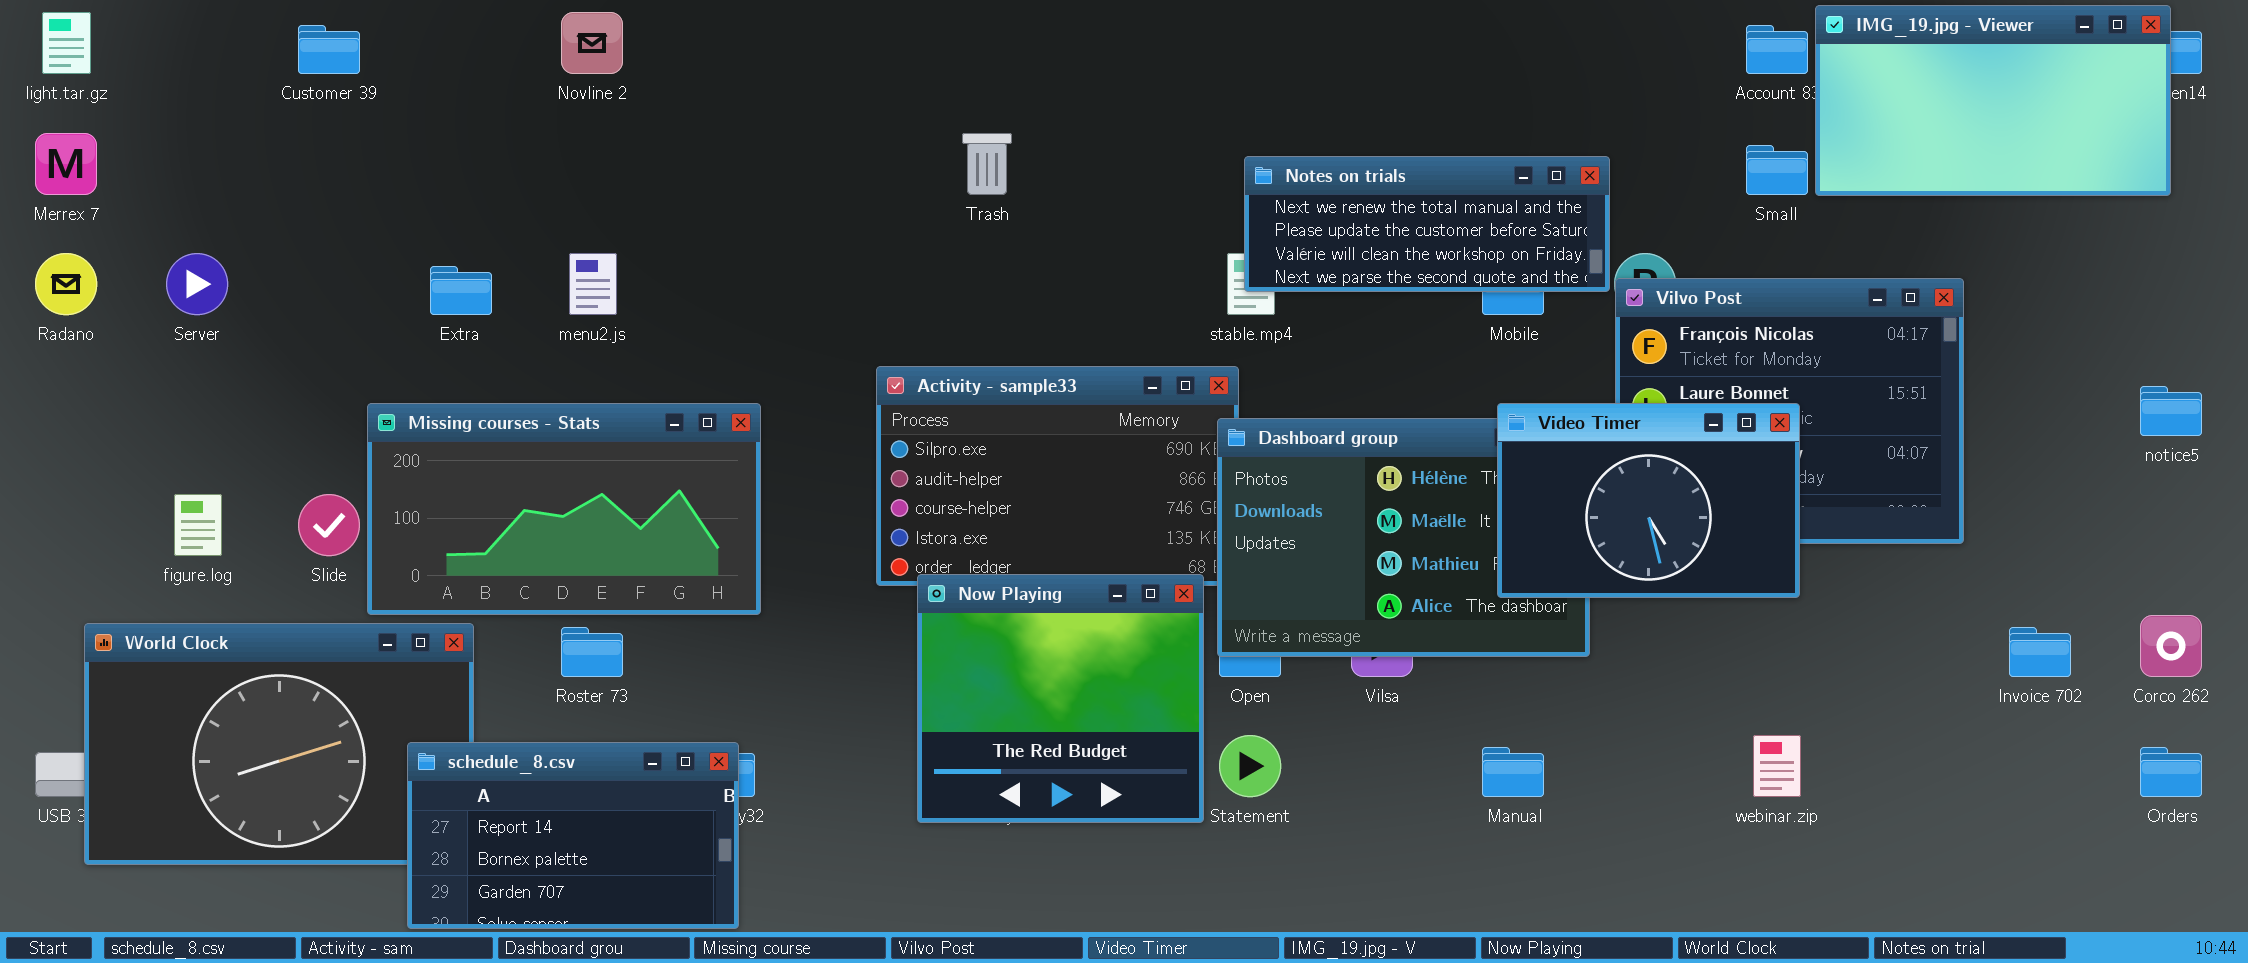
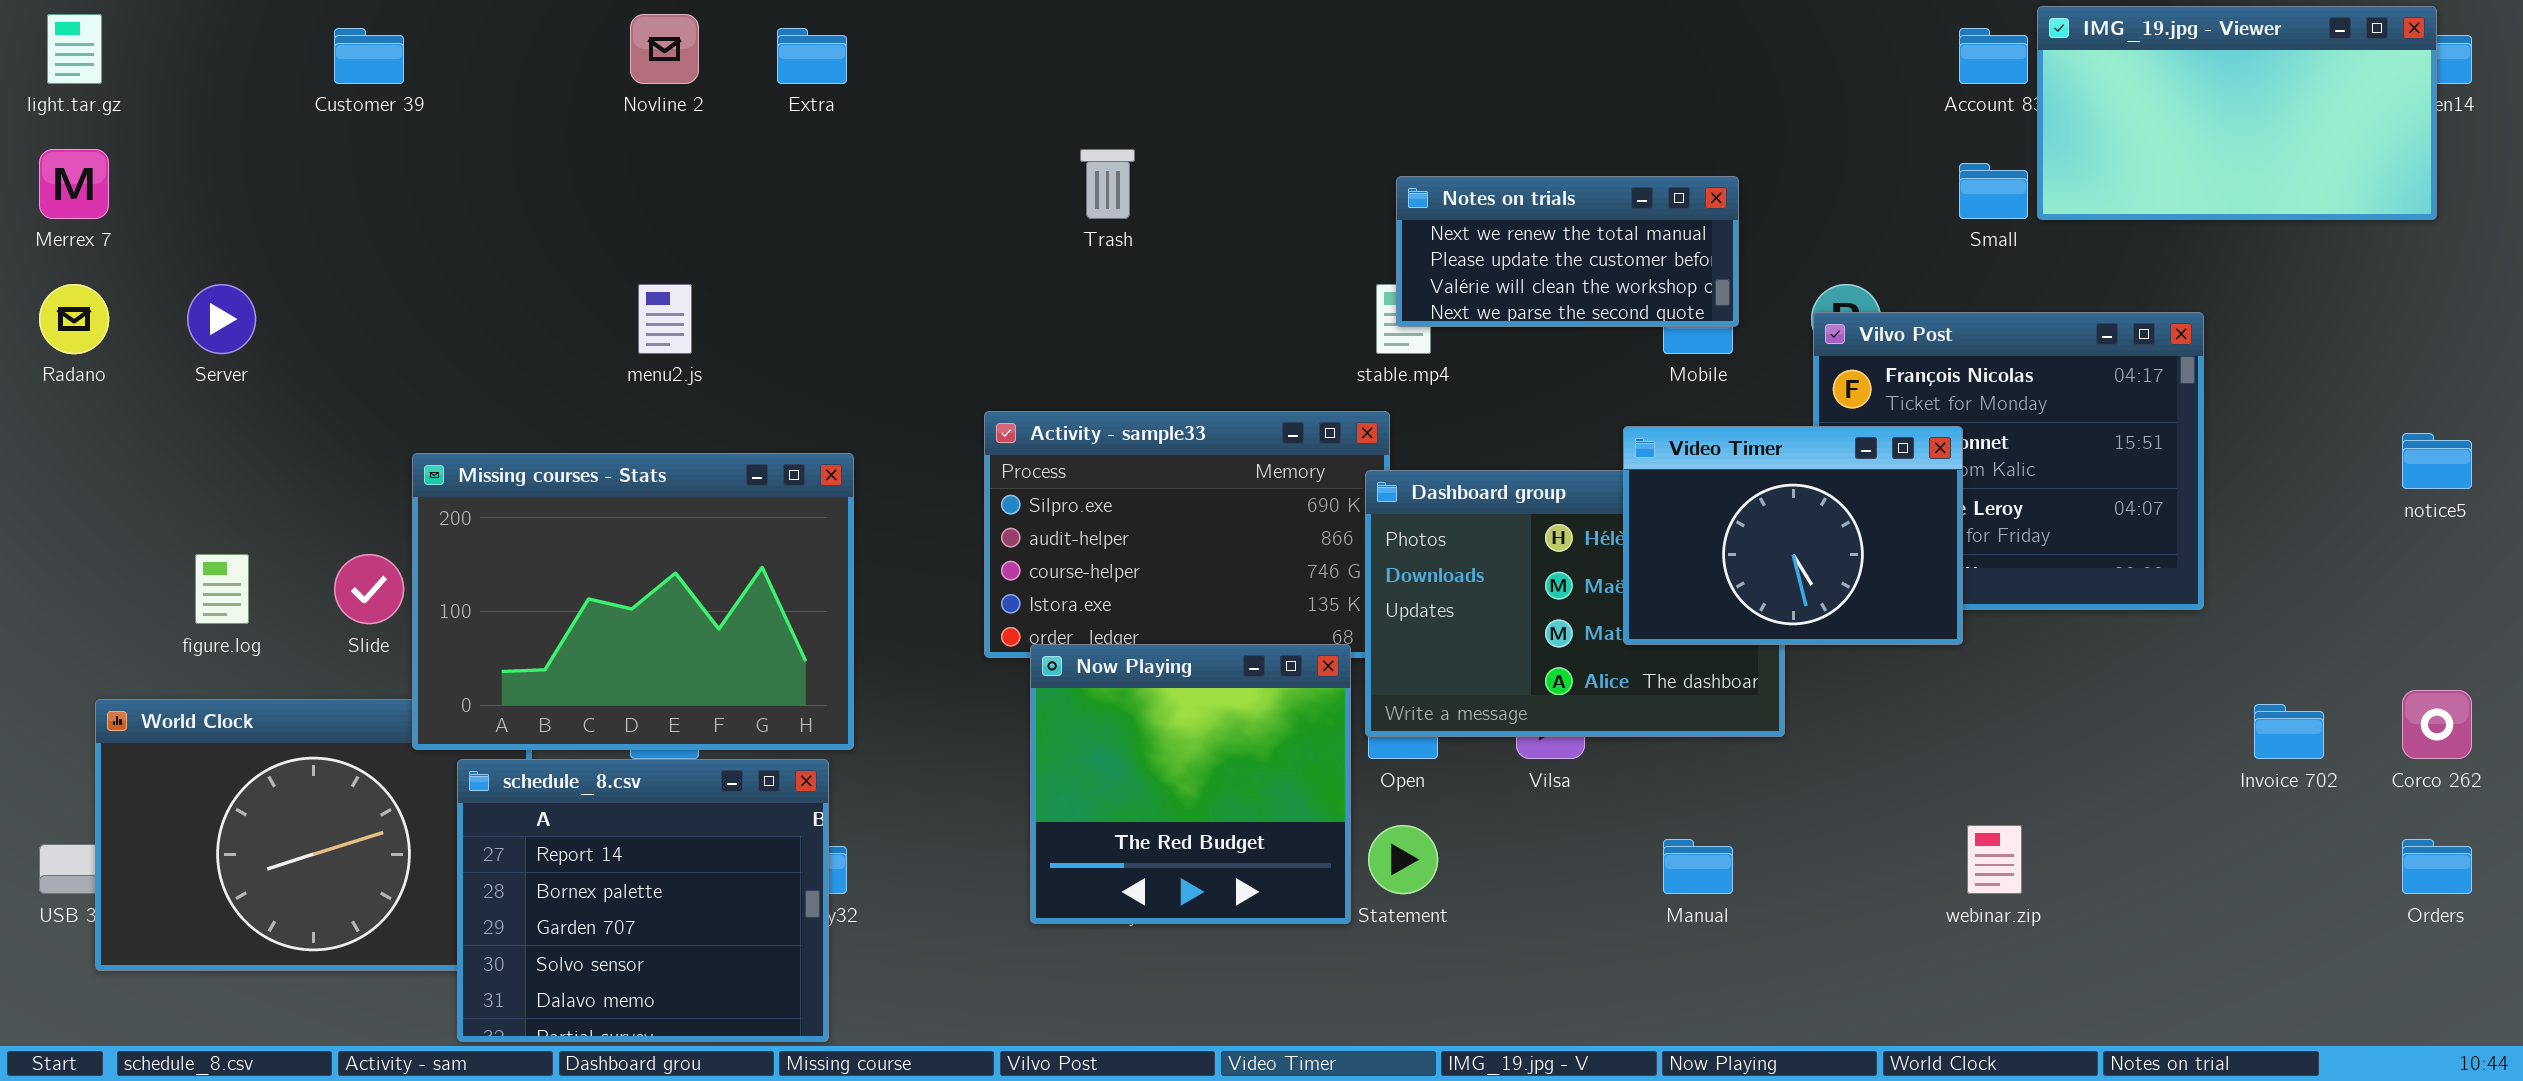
Notes on trials: [1244,156,1610,292] -> [1396,176,1739,327], resized
Extra: [430,266,492,315] -> [777,28,847,84], moved
Missing courses - Stats: [367,403,761,615] -> [412,453,854,750], resized
Video Timer: [1497,403,1800,598] -> [1623,426,1963,645], moved
schedule_8.csv: [407,742,739,929] -> [457,759,829,1042], resized

